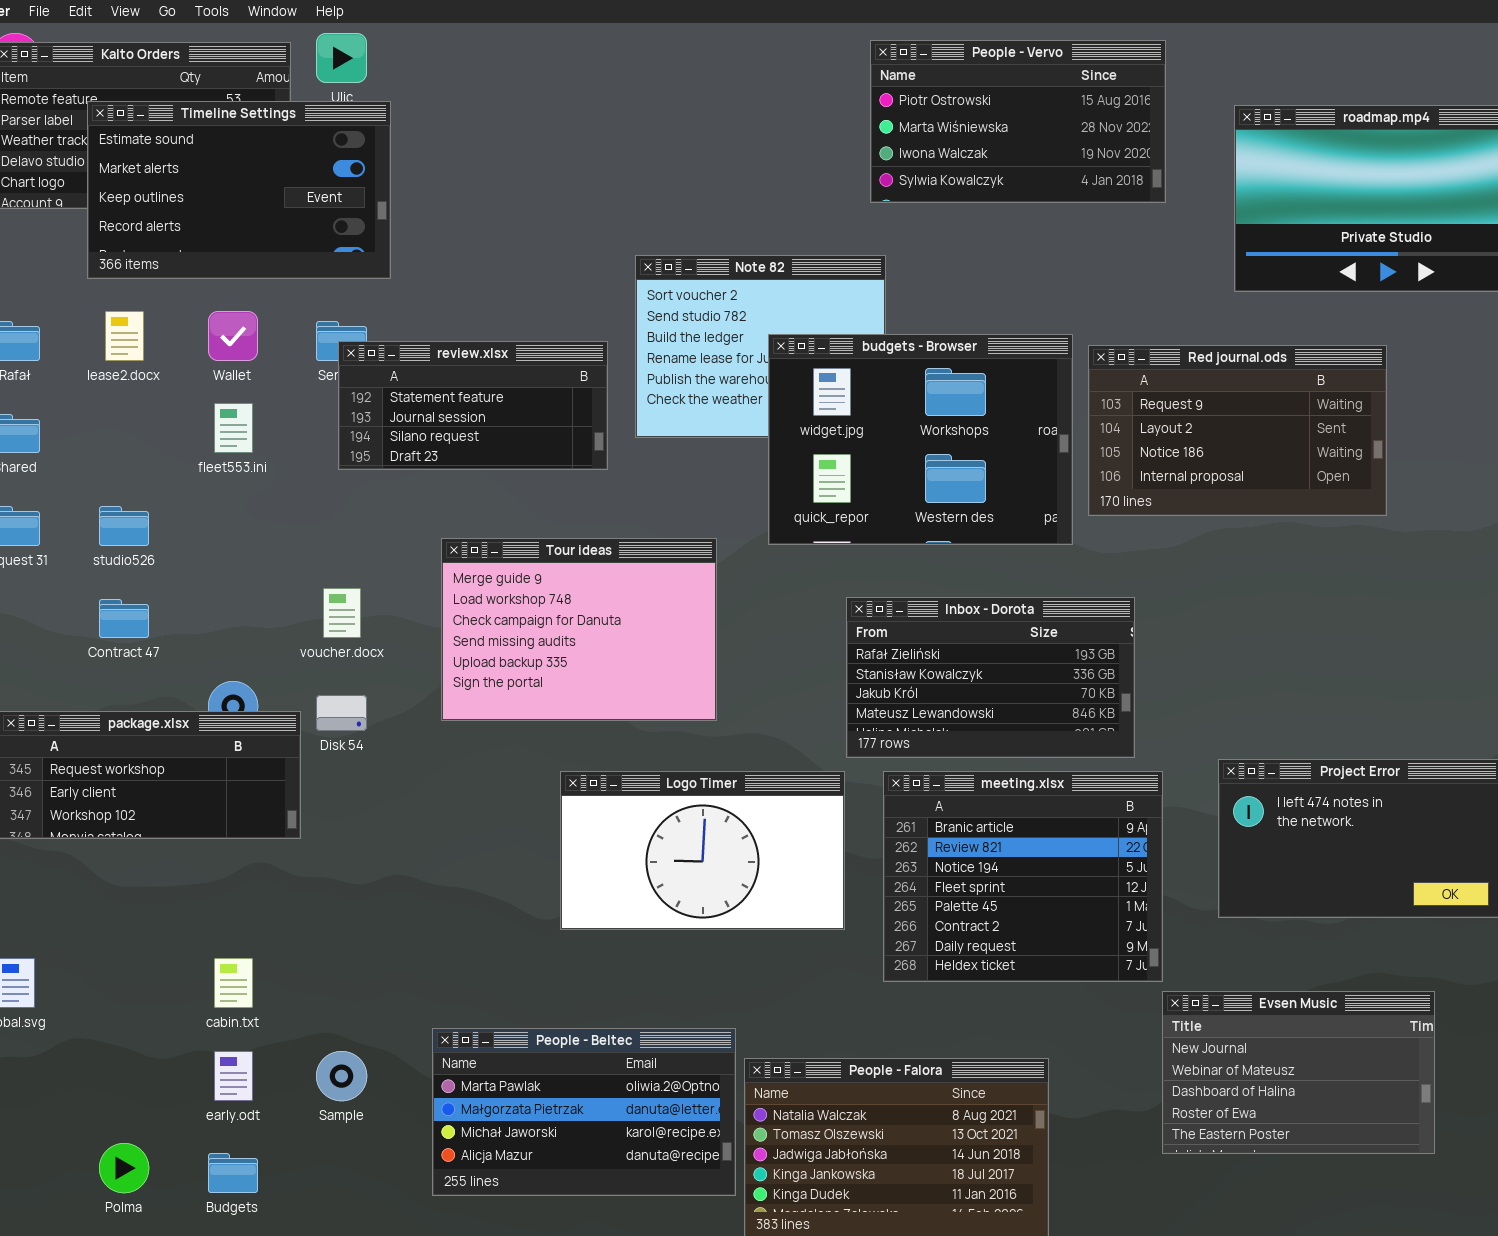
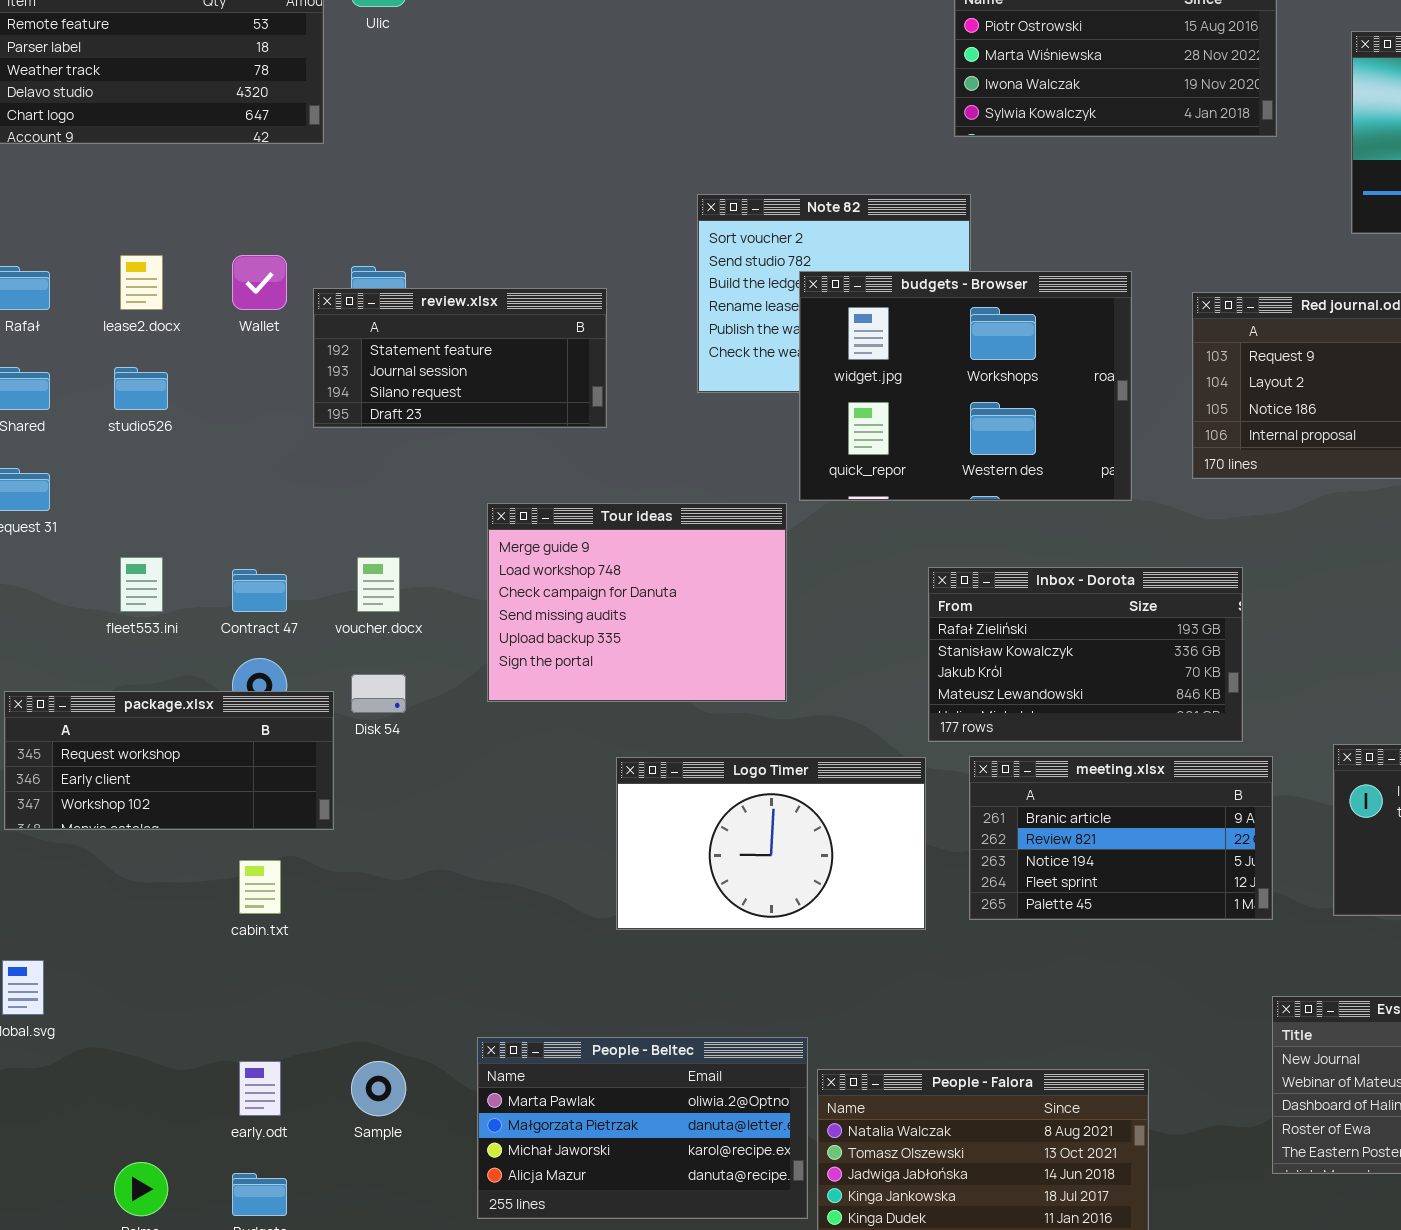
Timeline Settings: [87,101,391,279] -> none, closed
budgets - Browser: [768,334,1073,545] -> [799,271,1132,501], moved
review.xlsx: [338,341,608,470] -> [313,288,607,428], moved
fleet553.ini: [214,403,253,453] -> [120,557,163,612], moved
studio526: [99,506,149,546] -> [114,367,168,410], moved
Contract 47: [99,599,149,638] -> [232,569,287,612], moved
meeting.xlsx: [883,771,1163,982] -> [969,756,1273,920], resized
cabin.txt: [214,958,253,1008] -> [239,860,281,914], moved

